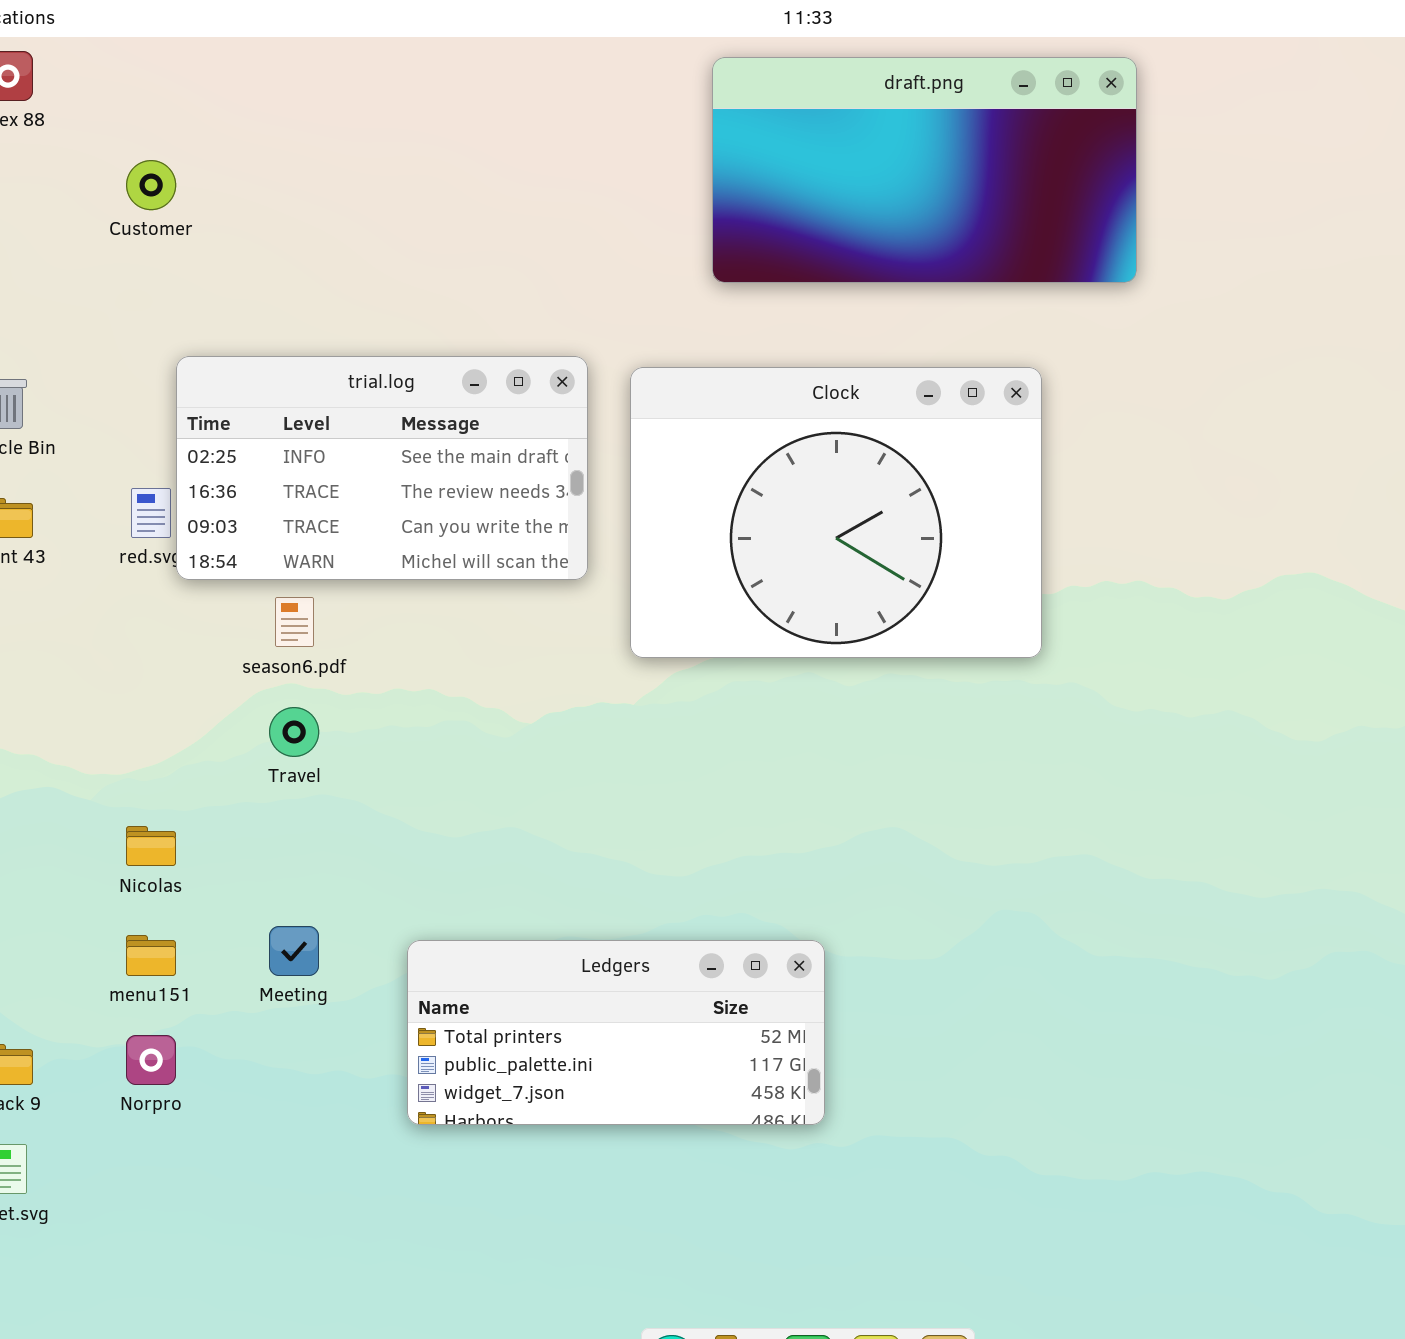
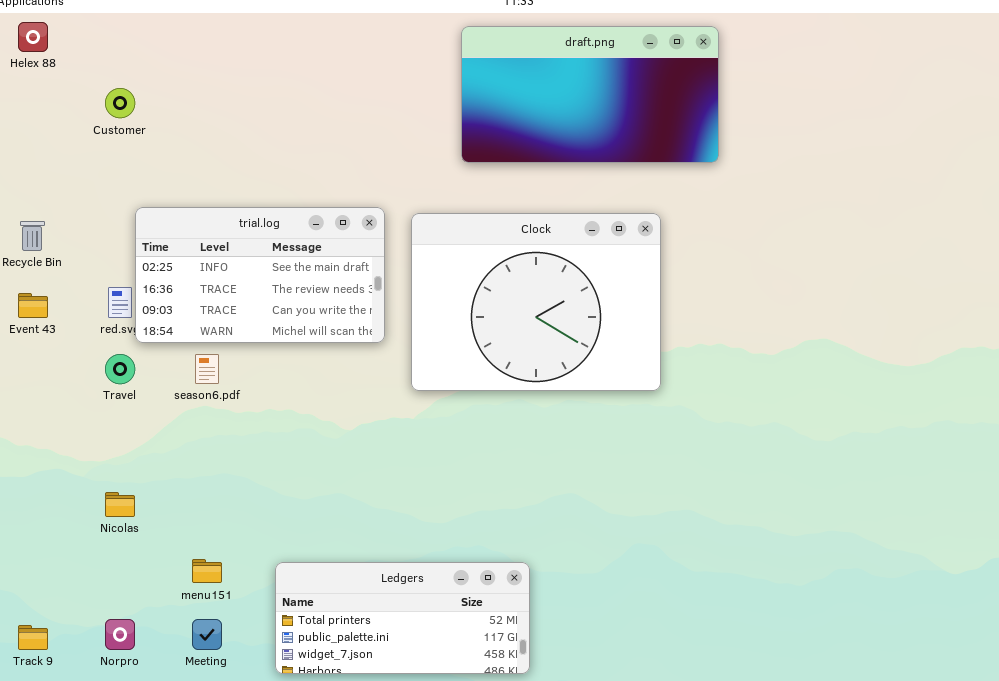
Travel: [269,707,319,757] -> [105,354,135,384], moved
Meeting: [269,926,319,976] -> [192,619,222,650], moved
menu151: [126,935,176,976] -> [192,559,222,583], moved

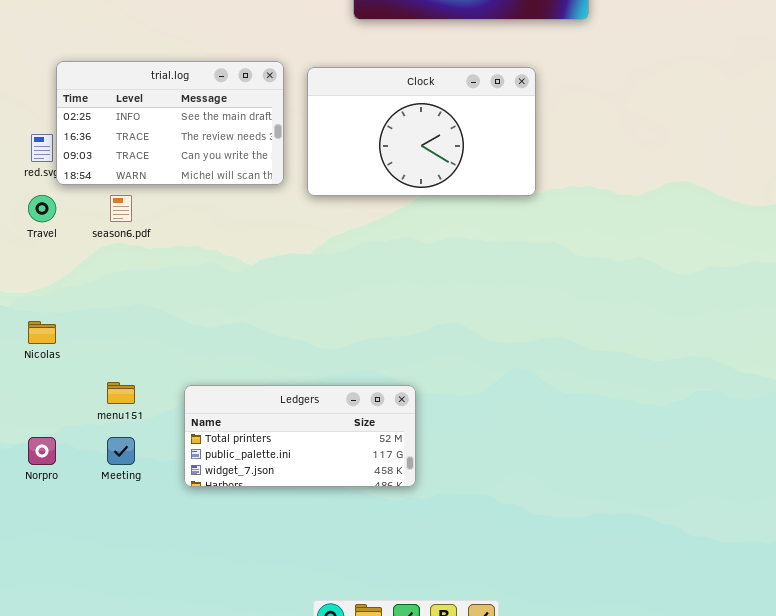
Clock: [411,213,661,391] -> [307,67,536,196], resized

